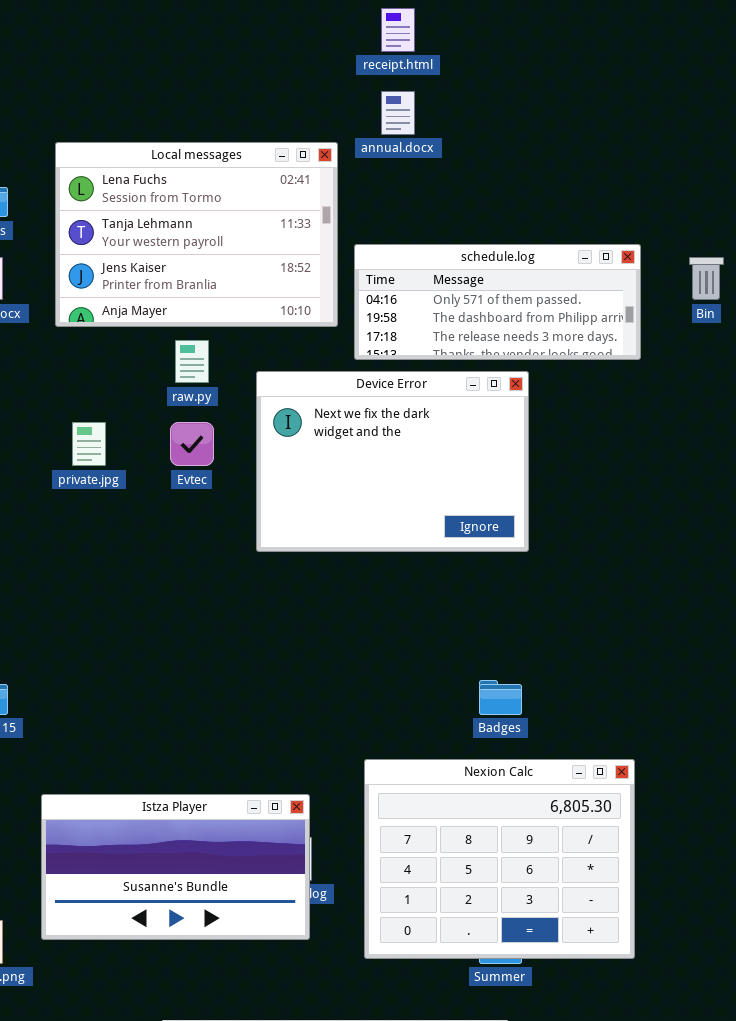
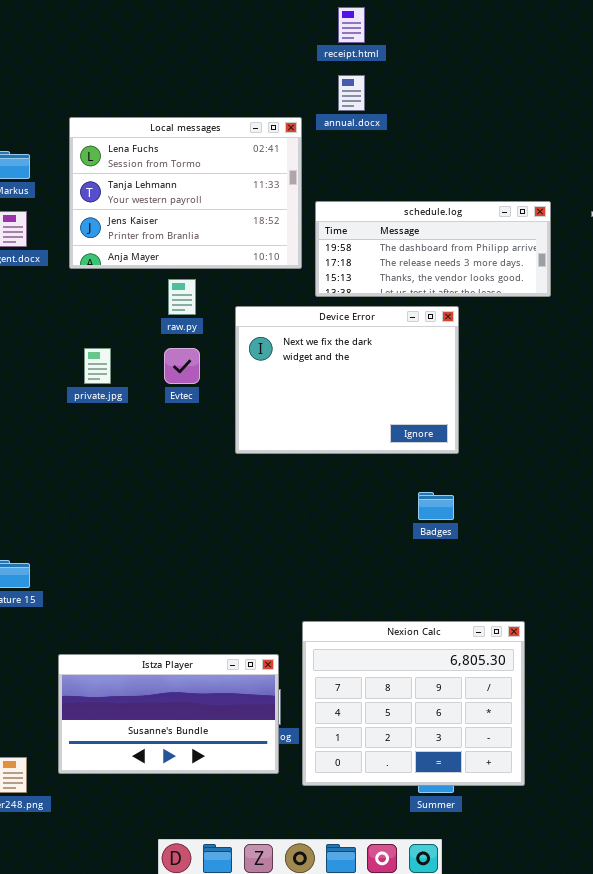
schedule.log: [354,244,641,360] -> [315,201,551,297], scrolled down 1 row
Badges: [479,680,522,715] -> [418,492,454,520], moved
Nexion Calc: [364,759,635,959] -> [302,621,525,786], moved

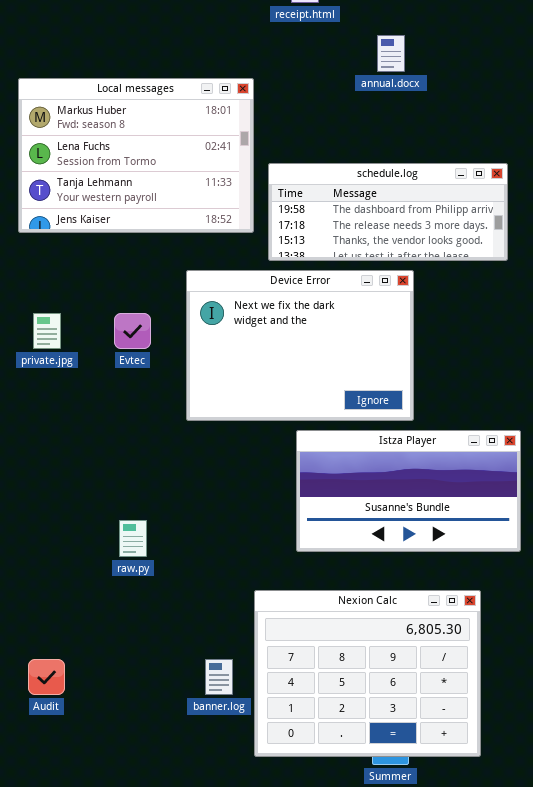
annual.docx: [338,75,365,111] -> [377,35,405,72], moved
Local messages: [69,117,302,269] -> [18,78,254,233], scrolled up 1 row
raw.py: [168,279,196,315] -> [119,520,147,557], moved
Istza Player: [58,654,279,774] -> [296,430,521,552], moved

